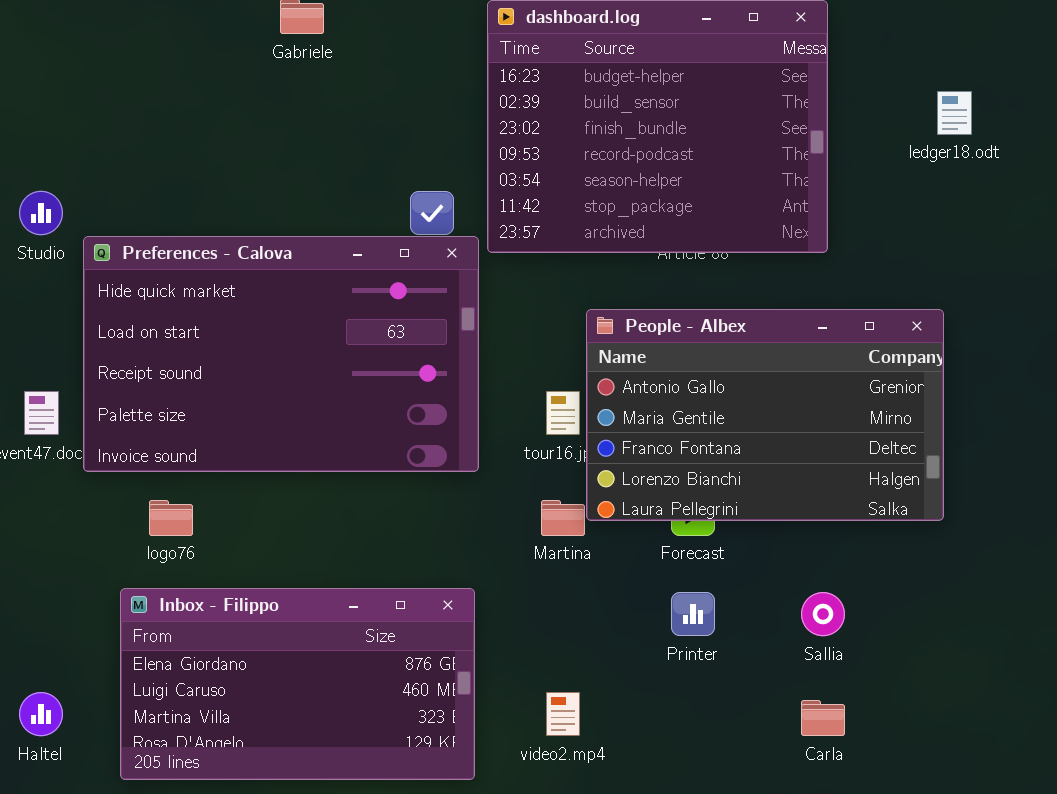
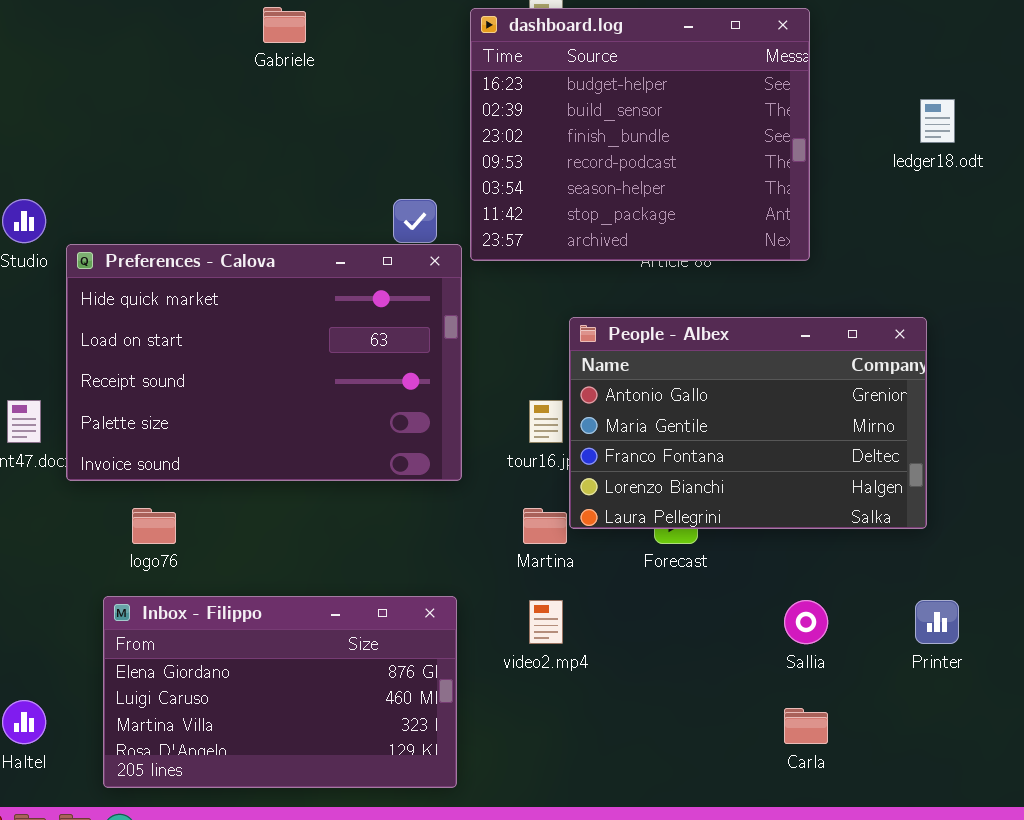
Printer: [671,592,715,636] -> [915,600,959,644], moved
video2.mp4: [546,692,580,736] -> [529,600,563,644], moved

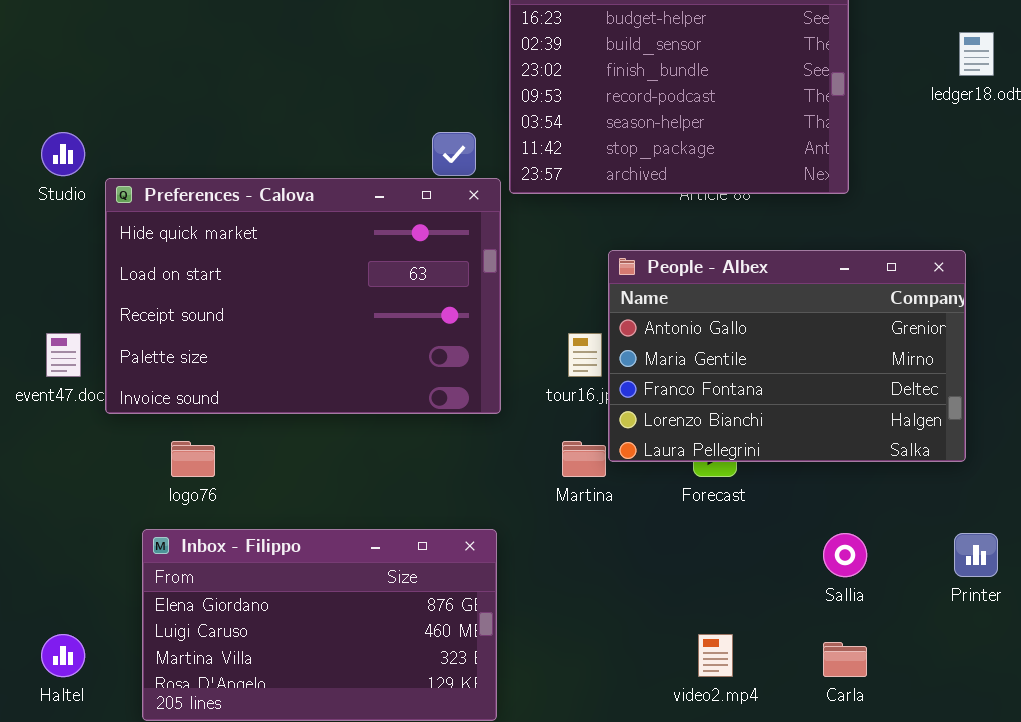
video2.mp4: [529,600,563,644] -> [698,634,733,677], moved

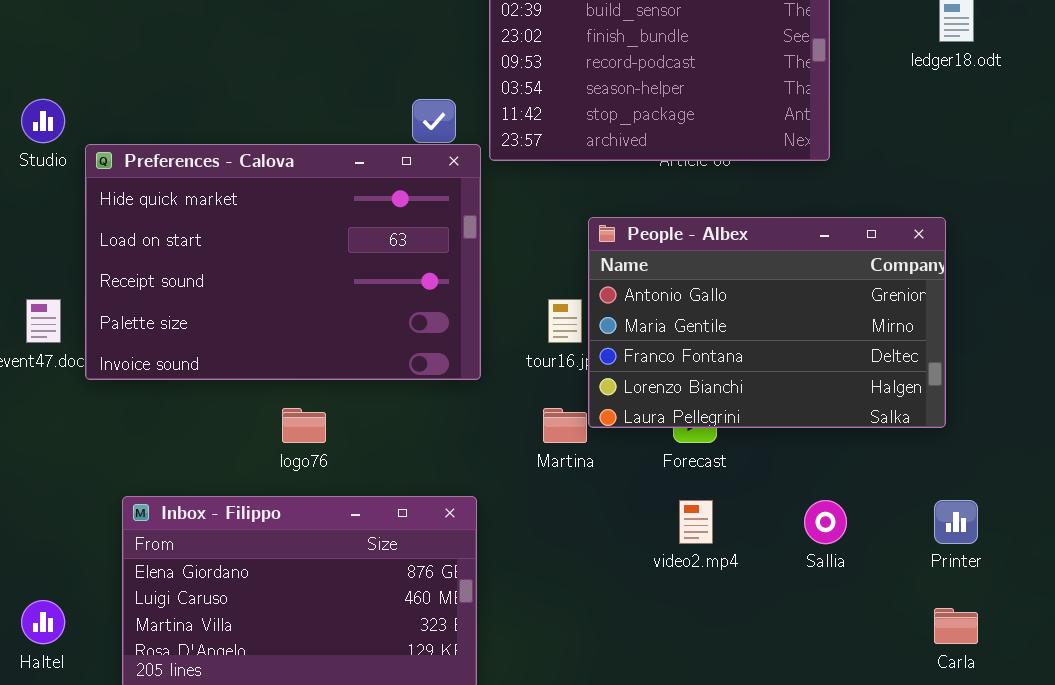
logo76: [171,441,215,477] -> [282,408,326,443], moved
video2.mp4: [698,634,733,677] -> [679,500,713,544], moved
Carla: [823,642,867,677] -> [934,608,978,644], moved

